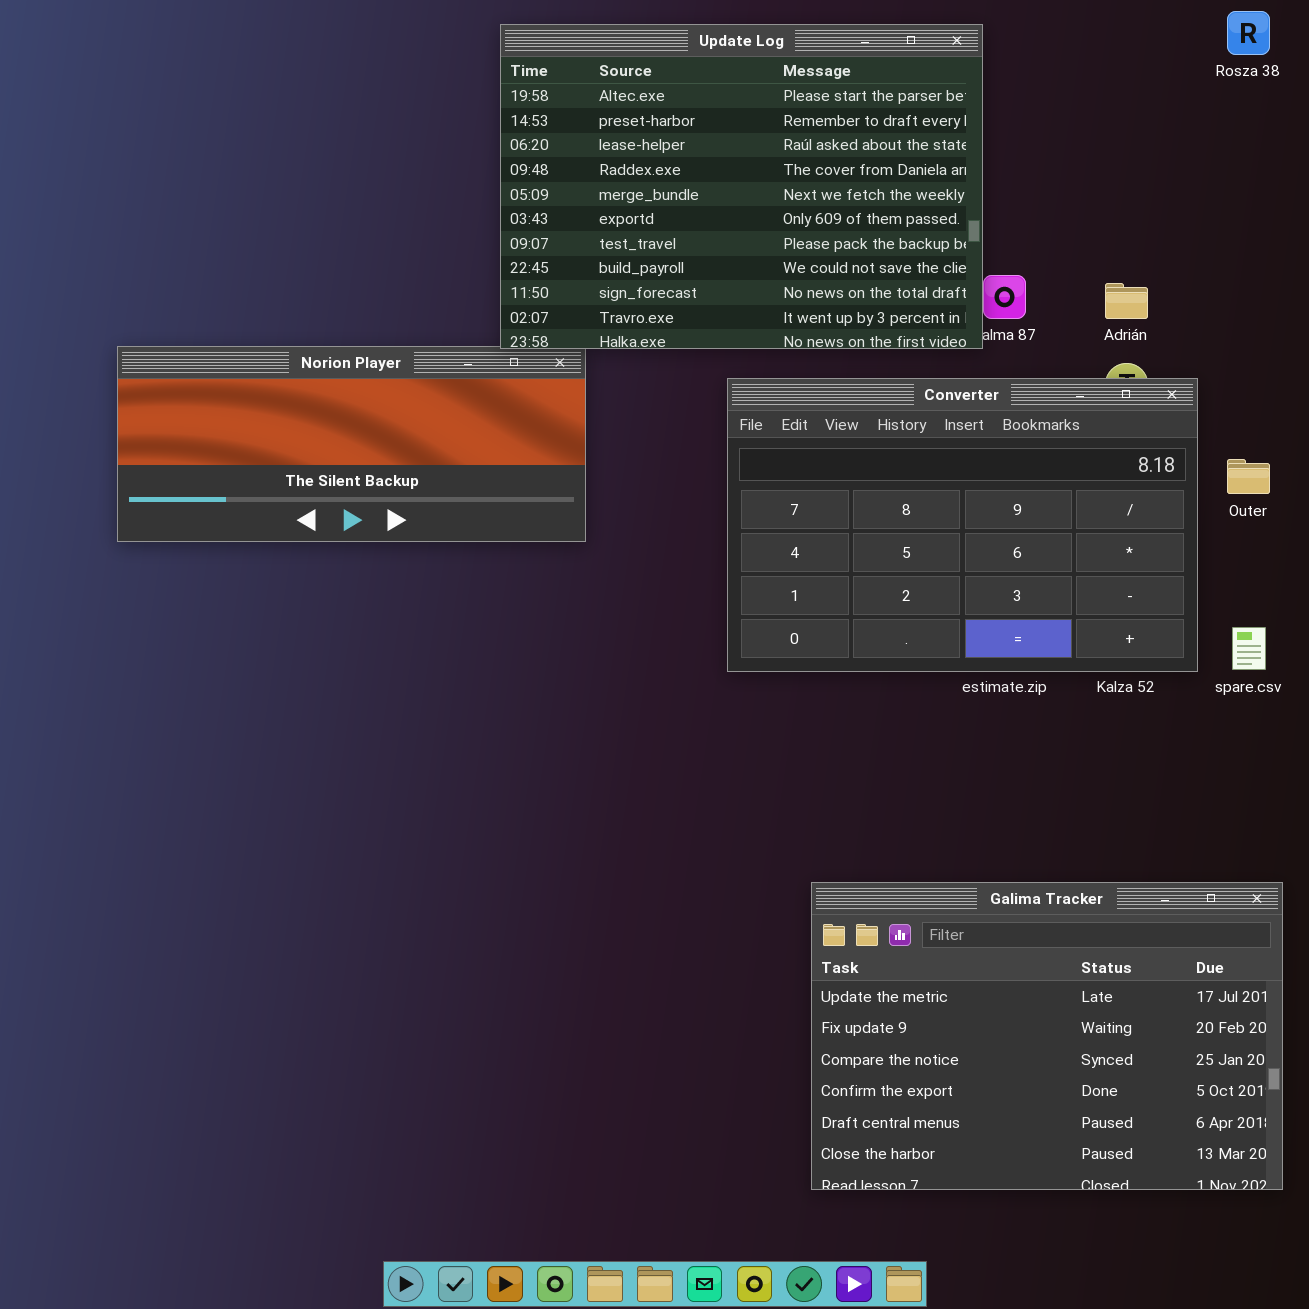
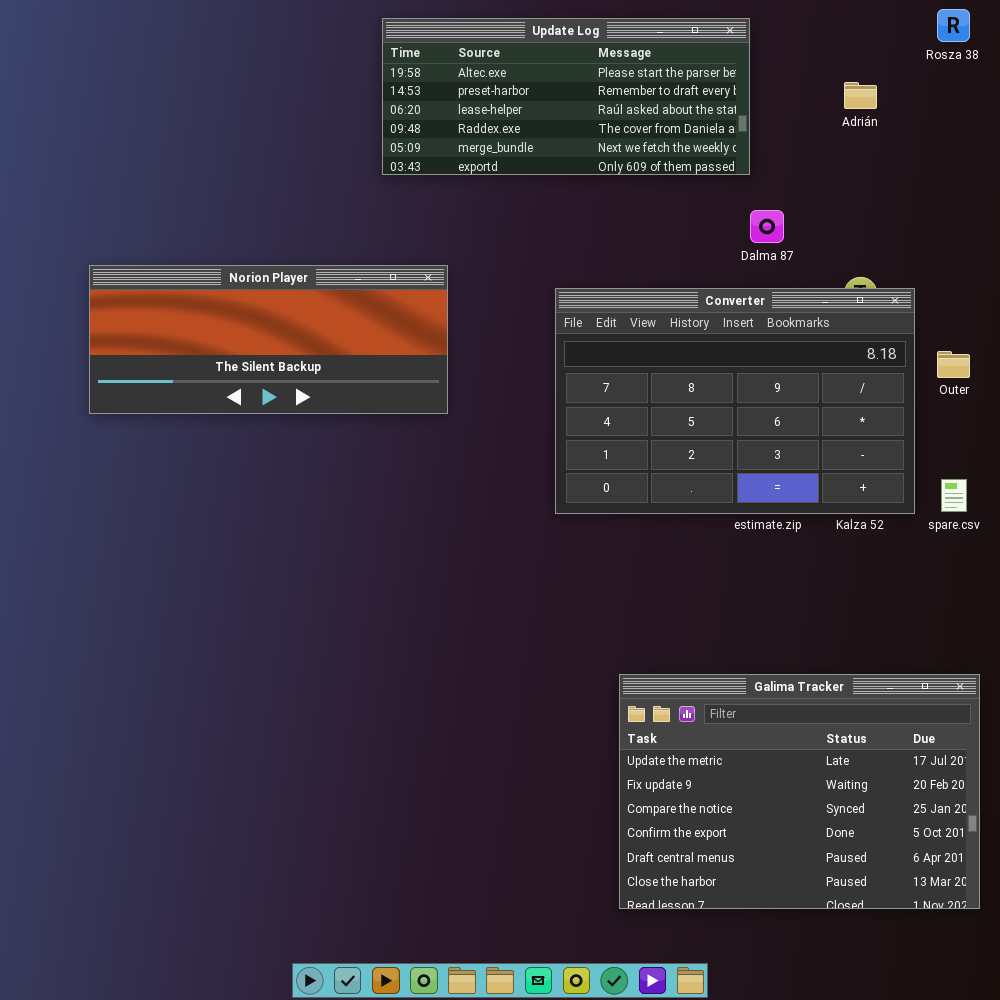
Update Log: [500,24,983,349] -> [382,18,750,175], resized
Adrián: [1105,283,1148,319] -> [844,82,877,109], moved

